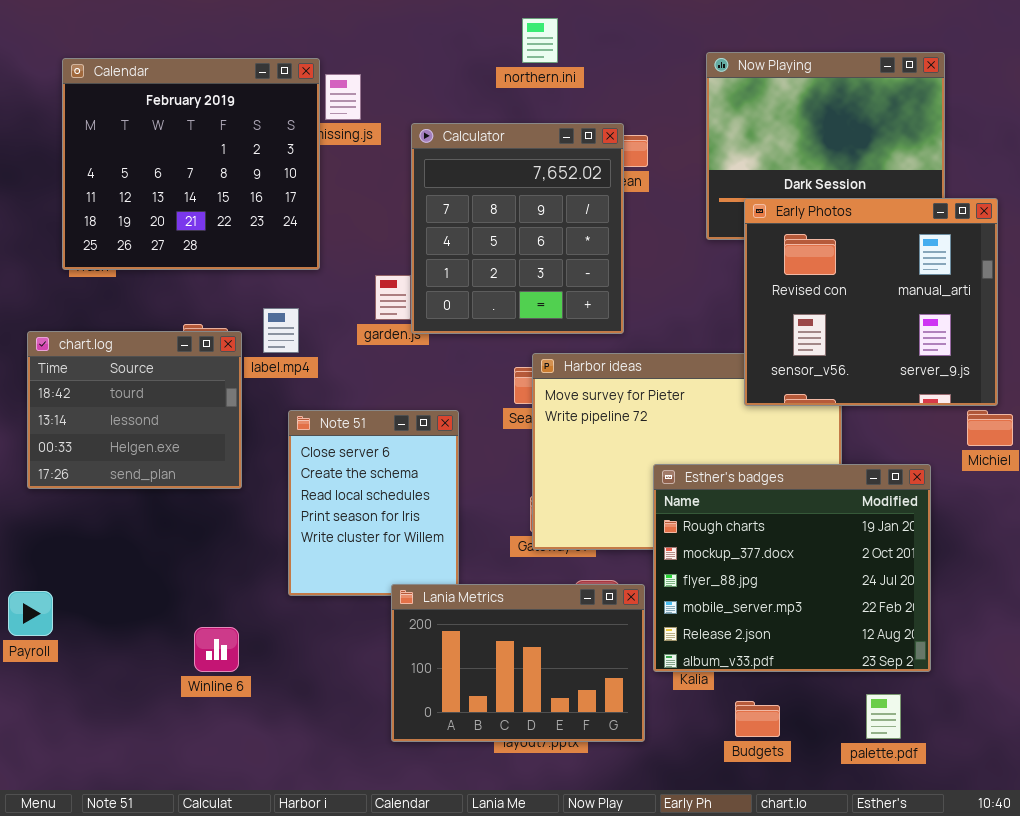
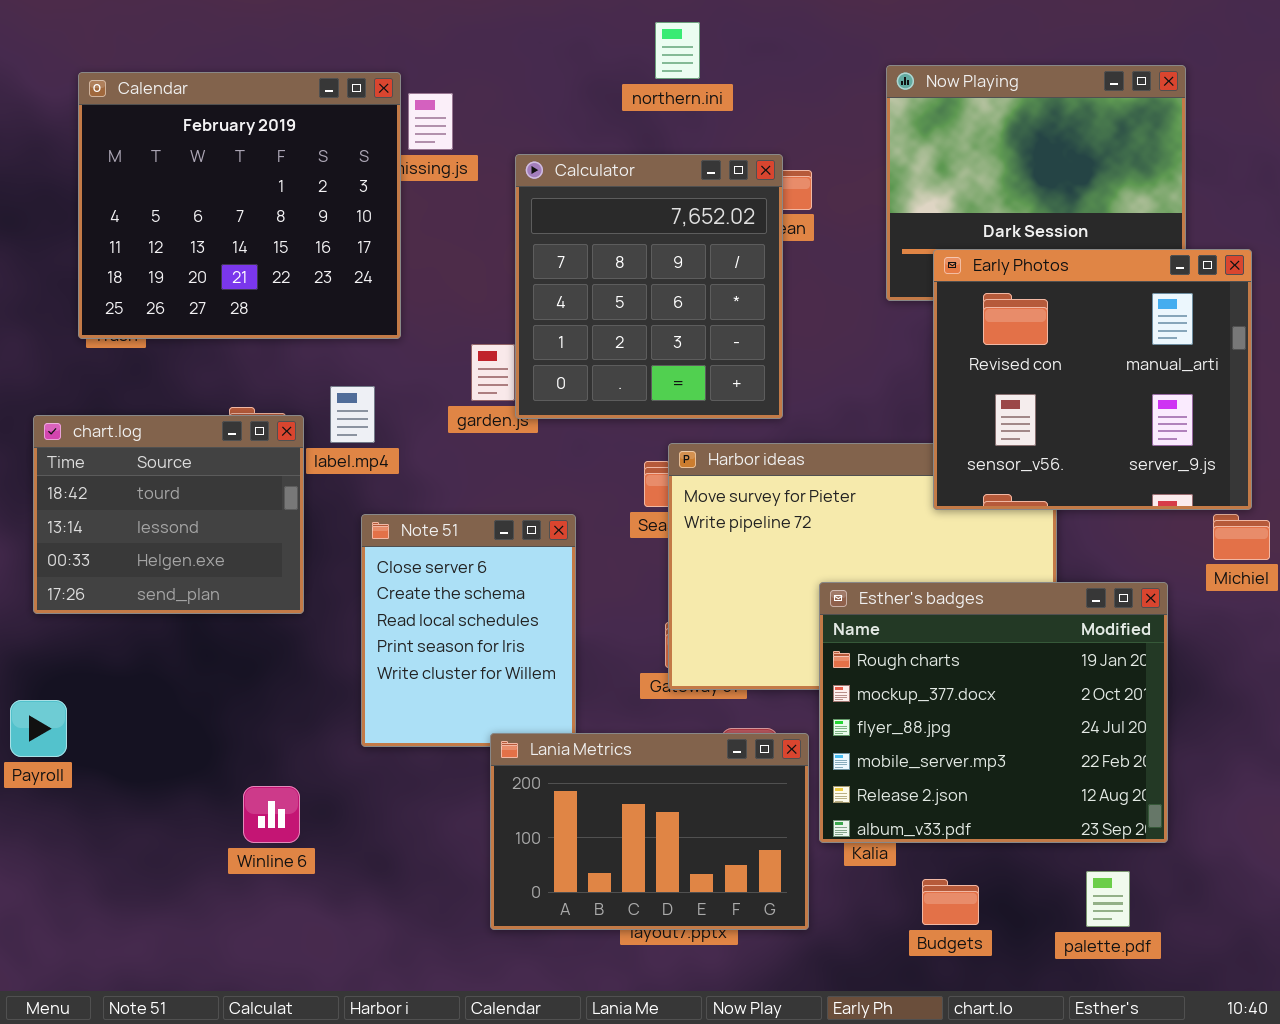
Payroll: [8,591,53,636] -> [10,700,67,757], moved

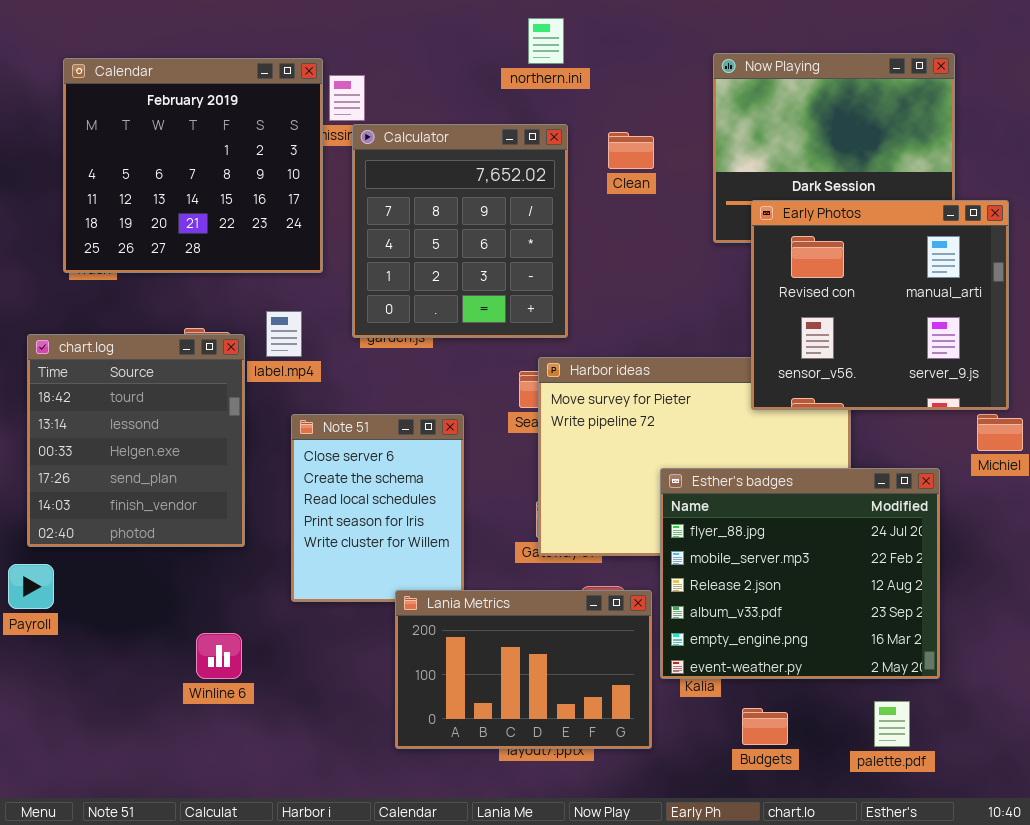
Calculator: [515,154,783,419] -> [352,124,568,338], moved
chart.log: [33,415,304,614] -> [27,334,245,547], resized
Esther's badges: [819,582,1168,843] -> [660,468,940,679], scrolled down 2 rows

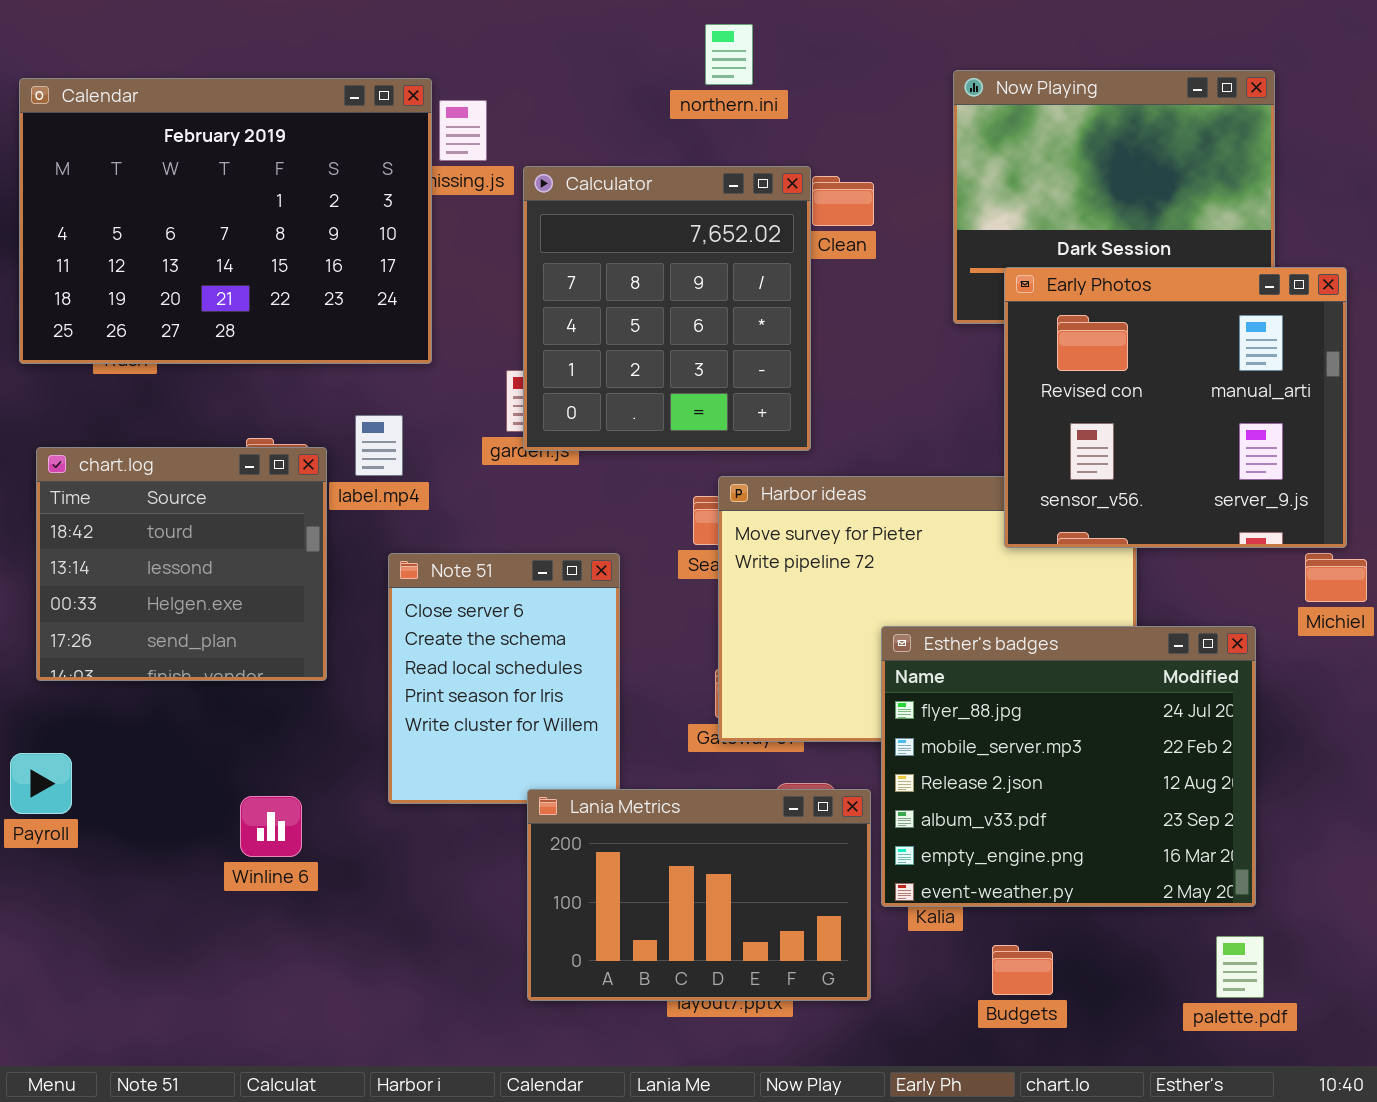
Calendar: [63,58,323,273] -> [19,78,432,364], resized
Calculator: [352,124,568,338] -> [523,166,811,451], moved
chart.log: [27,334,245,547] -> [36,447,327,681], resized
Winline 6: [196,633,242,679] -> [240,796,302,857], moved
palette.pdf: [874,701,910,747] -> [1216,936,1264,998], moved

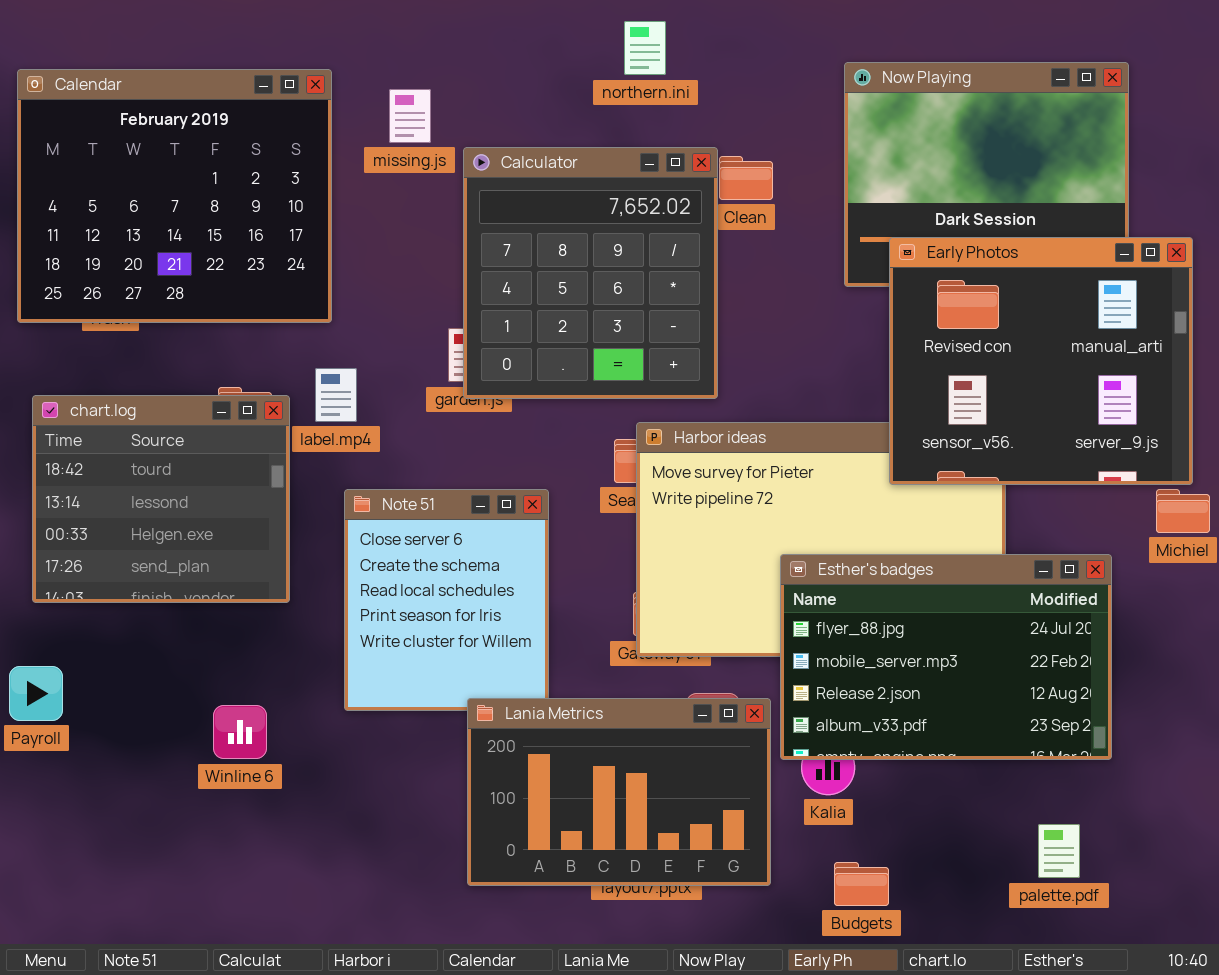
Calendar: [19,78,432,364] -> [17,69,332,323], resized
Esther's badges: [881,626,1256,907] -> [780,554,1112,760], resized
palette.pdf: [1216,936,1264,998] -> [1038,824,1080,878], moved
Budgets: [992,945,1053,995] -> [834,862,889,906], moved

